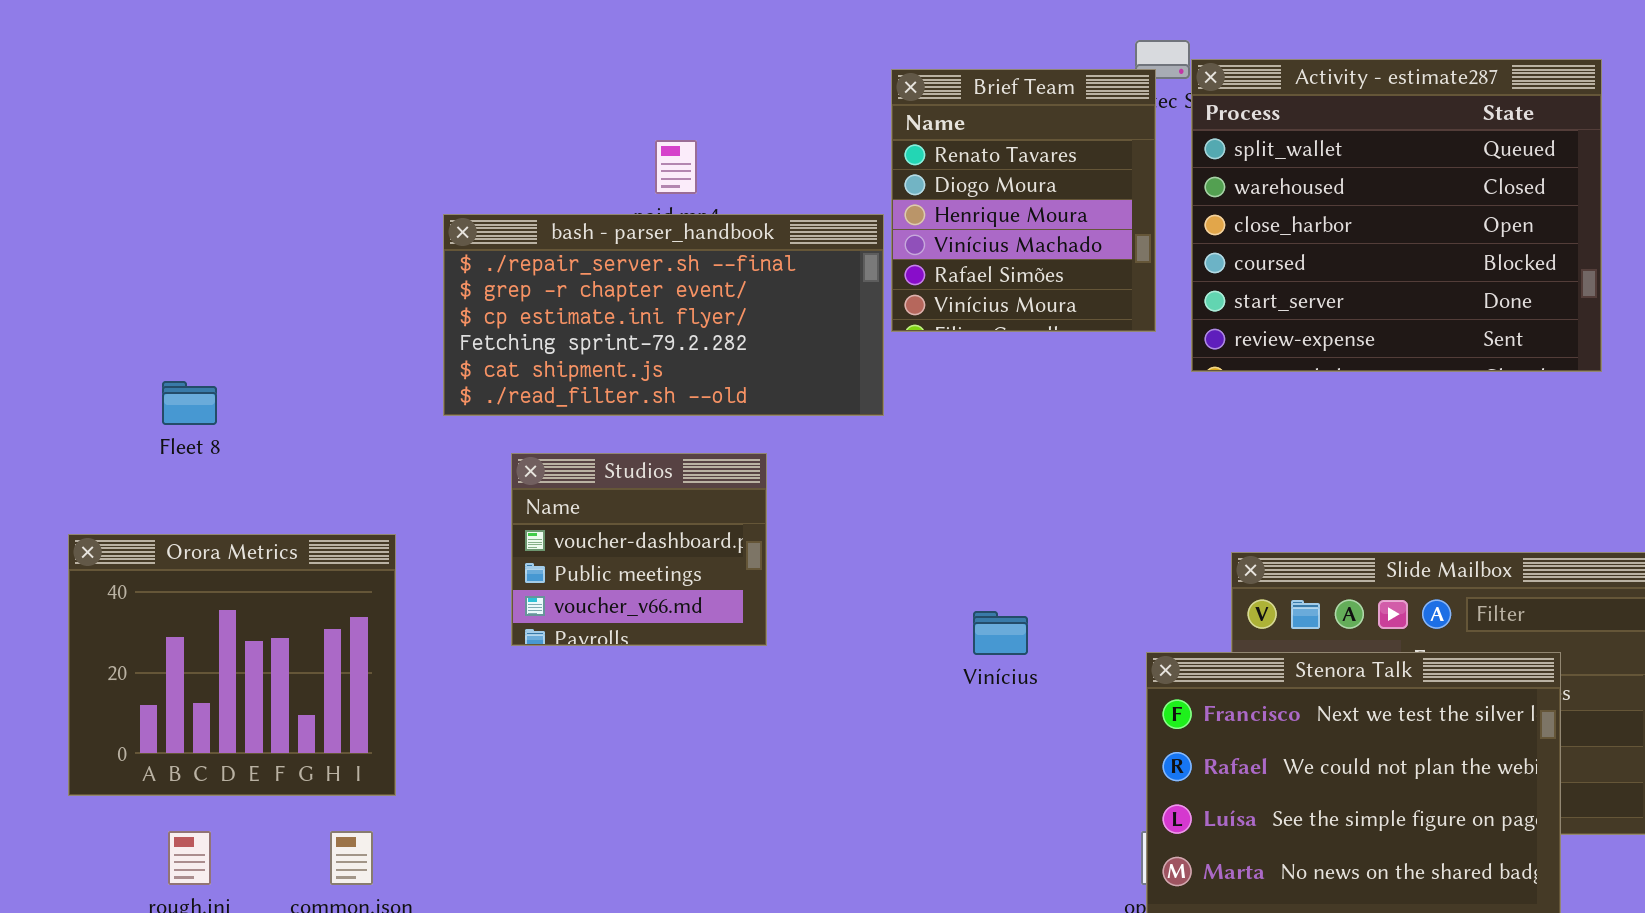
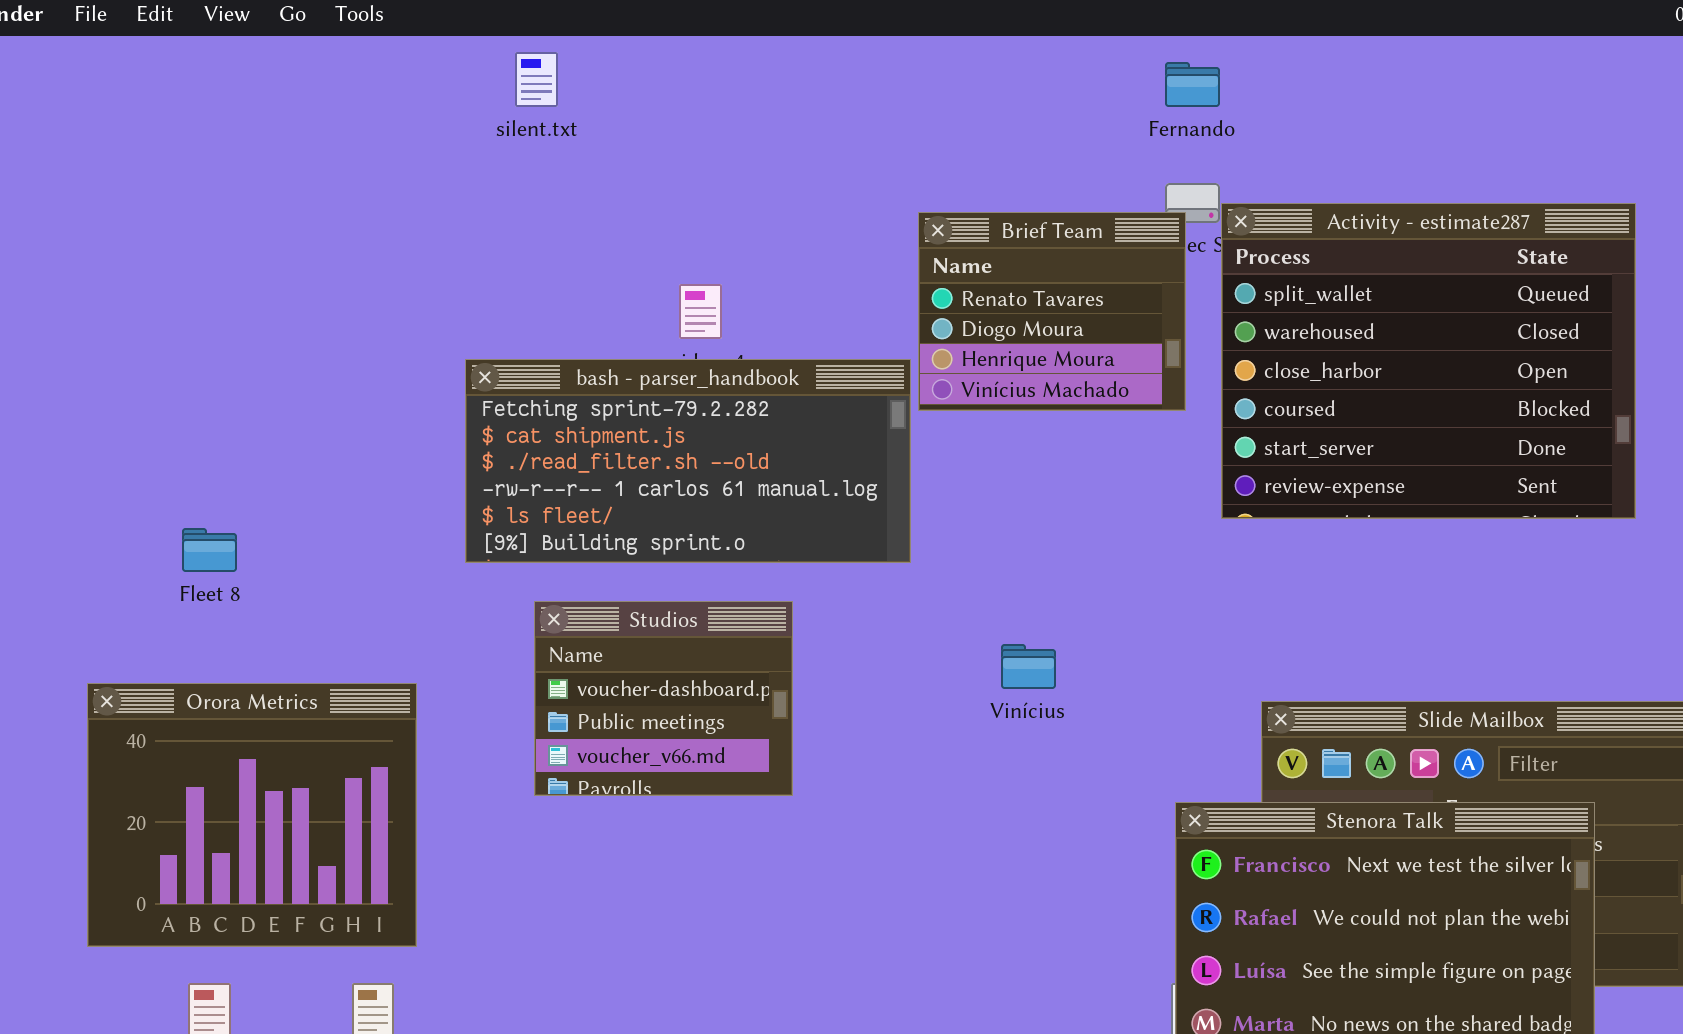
Brief Team: [891,69,1156,332] -> [918,212,1186,411], resized
bash - parser_handbook: [443,214,884,416] -> [465,359,911,563], scrolled down 3 rows
Vinícius: [973,611,1028,655] -> [1001,644,1056,689], moved

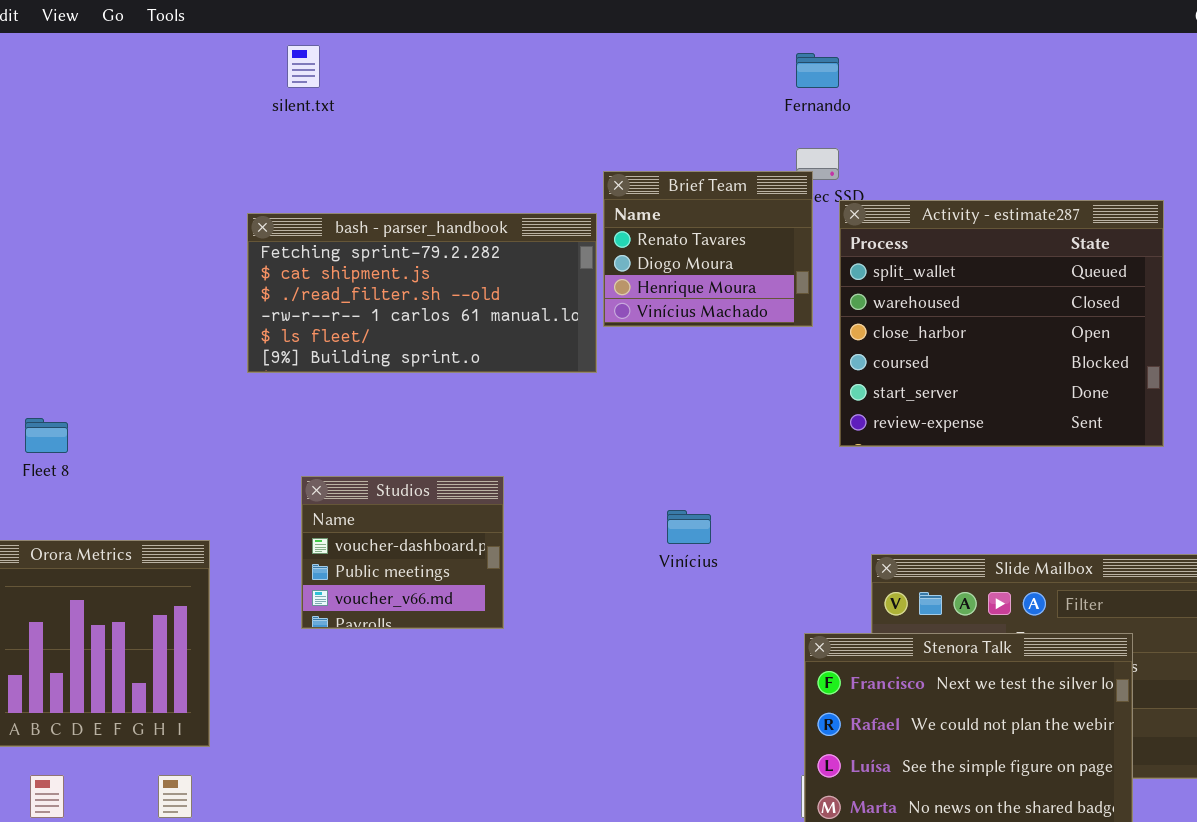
Activity - estimate287: [1221,203,1636,519] -> [839,200,1164,447], moved
bash - parser_handbook: [465,359,911,563] -> [247,213,597,373], moved

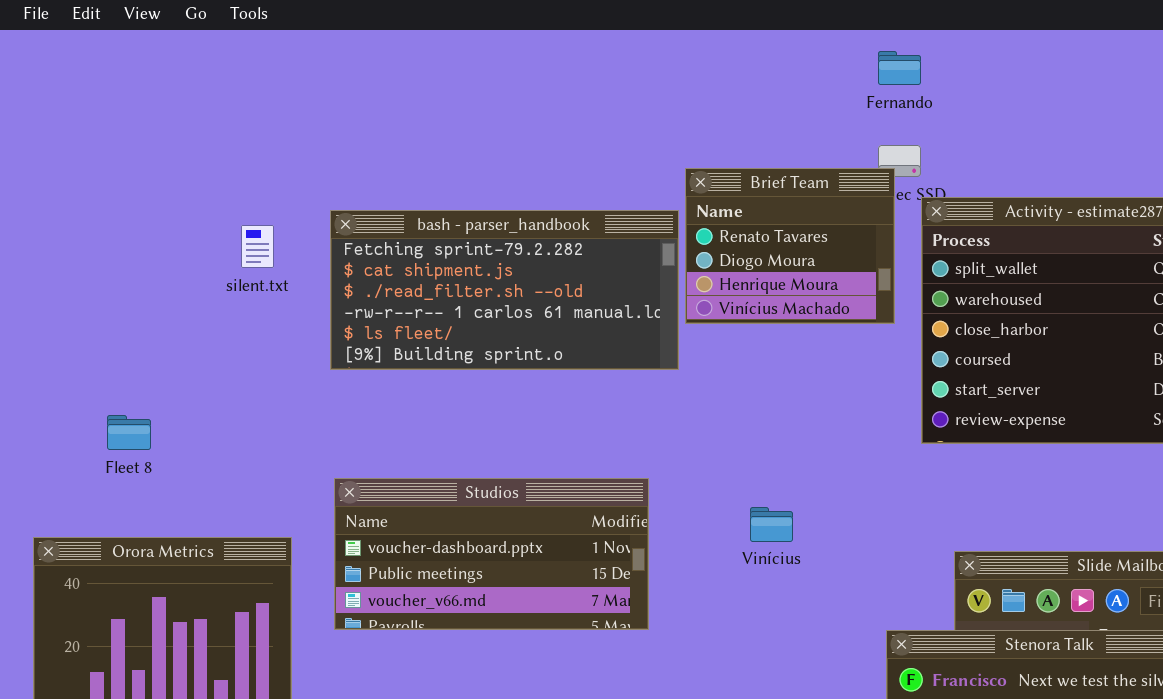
silent.txt: [287,45,320,88] -> [241,225,274,268], moved
Studios: [301,476,504,629] -> [334,478,649,630], moved, resized

